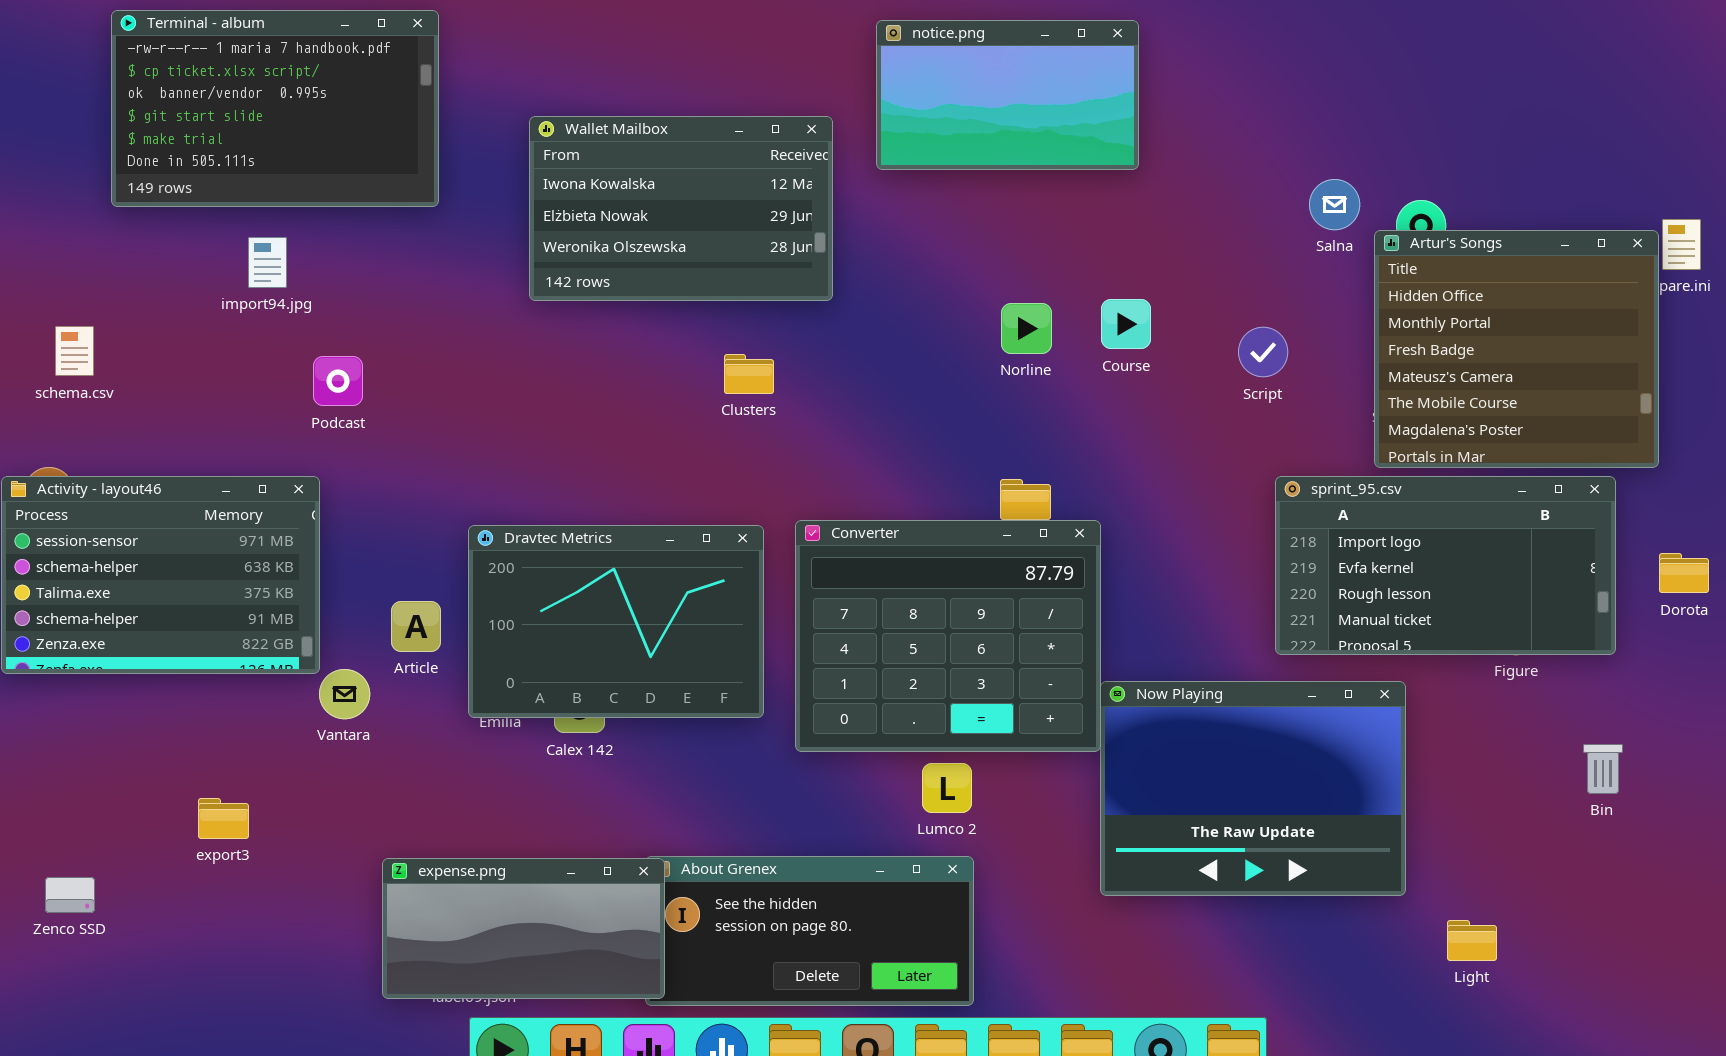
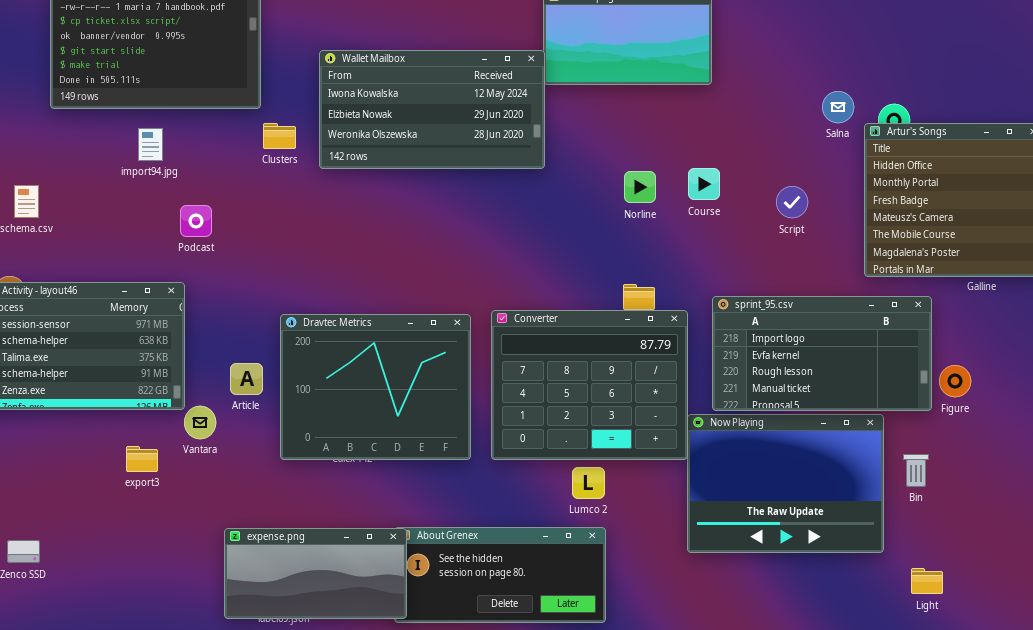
Wallet Mailbox: [529,116,833,301] -> [319,50,545,169], resized
Clusters: [724,354,774,394] -> [263,123,296,149], moved
sprint_95.csv: [1275,476,1616,655] -> [712,296,932,411], moved
Dravtec Metrics: [468,525,764,718] -> [280,314,471,460], resized
Bin: [1583,744,1623,794] -> [903,454,929,487], moved
export3: [198,798,249,839] -> [126,446,158,472], moved

